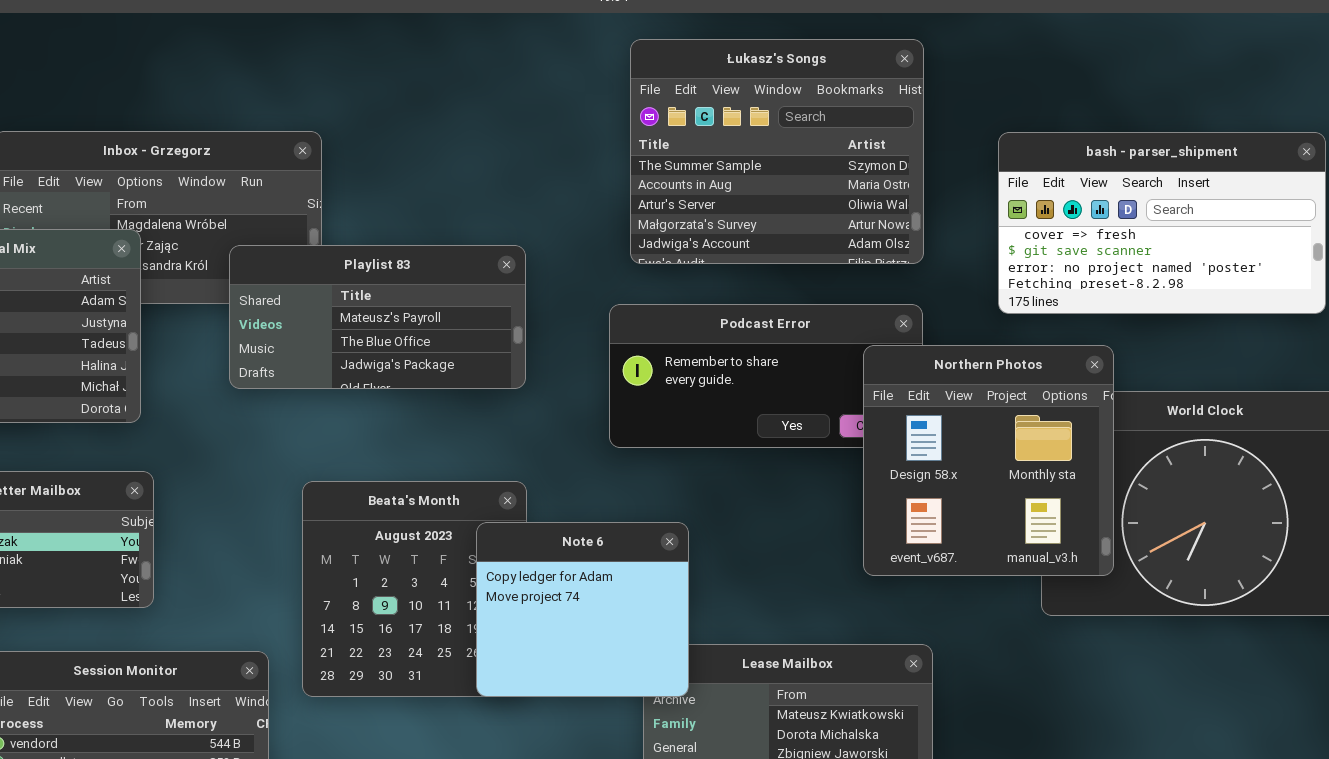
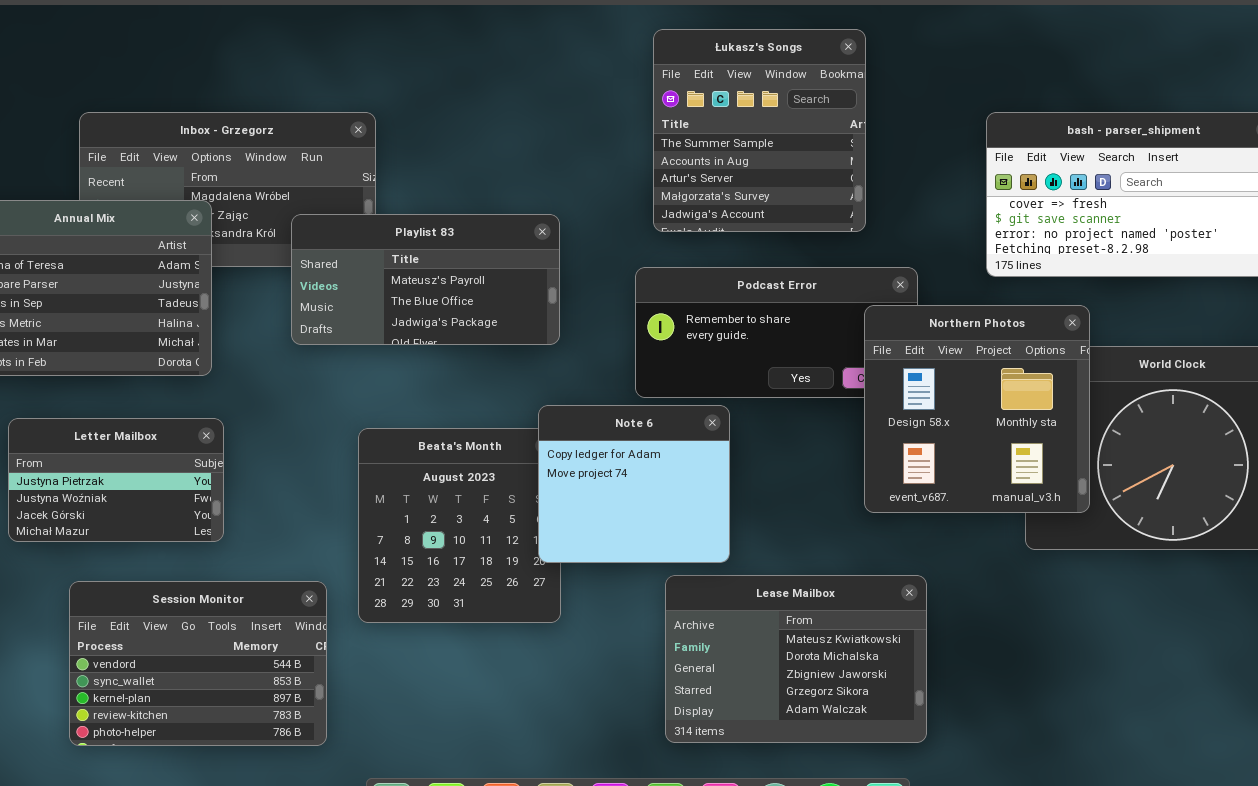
Łukasz's Songs: [630,39,924,264] -> [653,29,866,232], resized
Note 6: [476,522,689,697] -> [538,405,730,563], moved

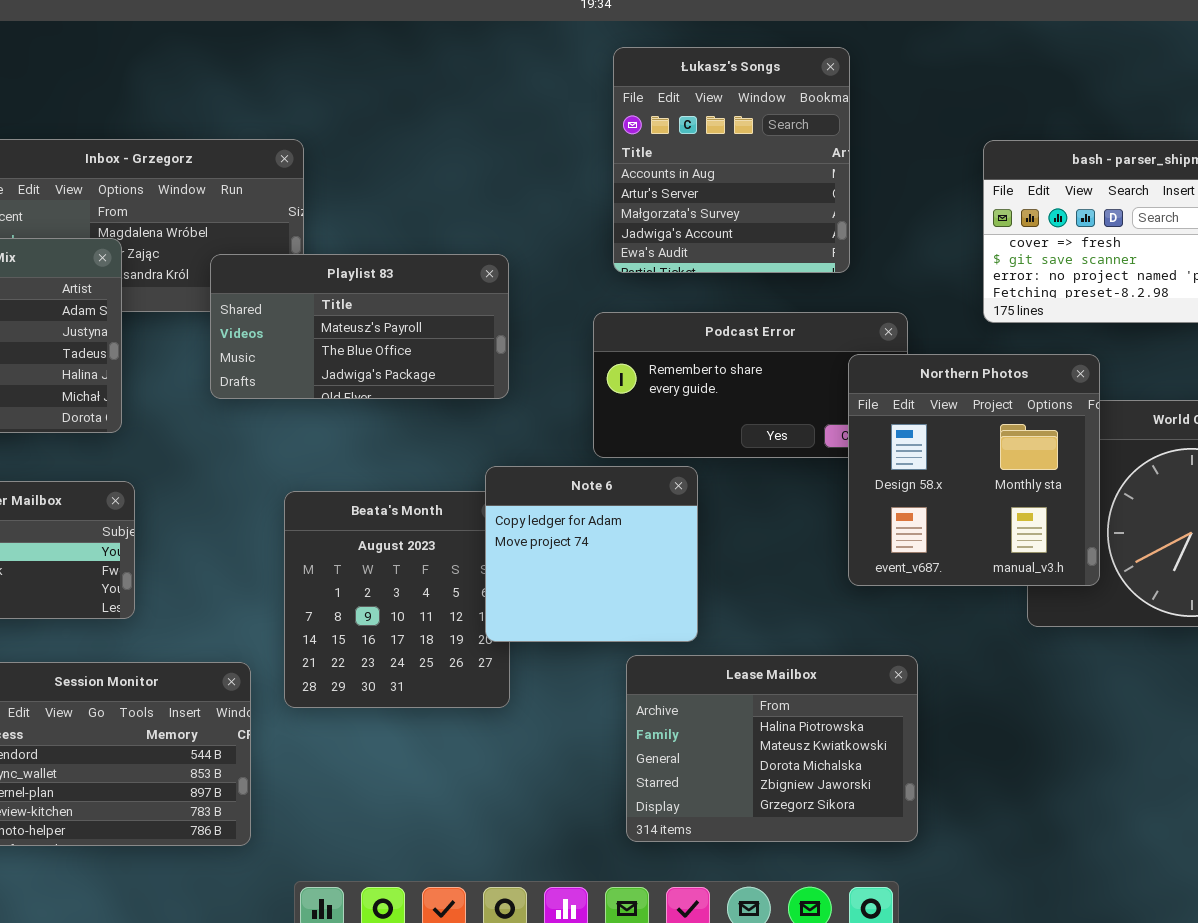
Łukasz's Songs: [653,29,866,232] -> [613,47,850,273], scrolled down 1 row
Lease Mailbox: [665,575,927,743] -> [626,655,918,842], scrolled up 1 row

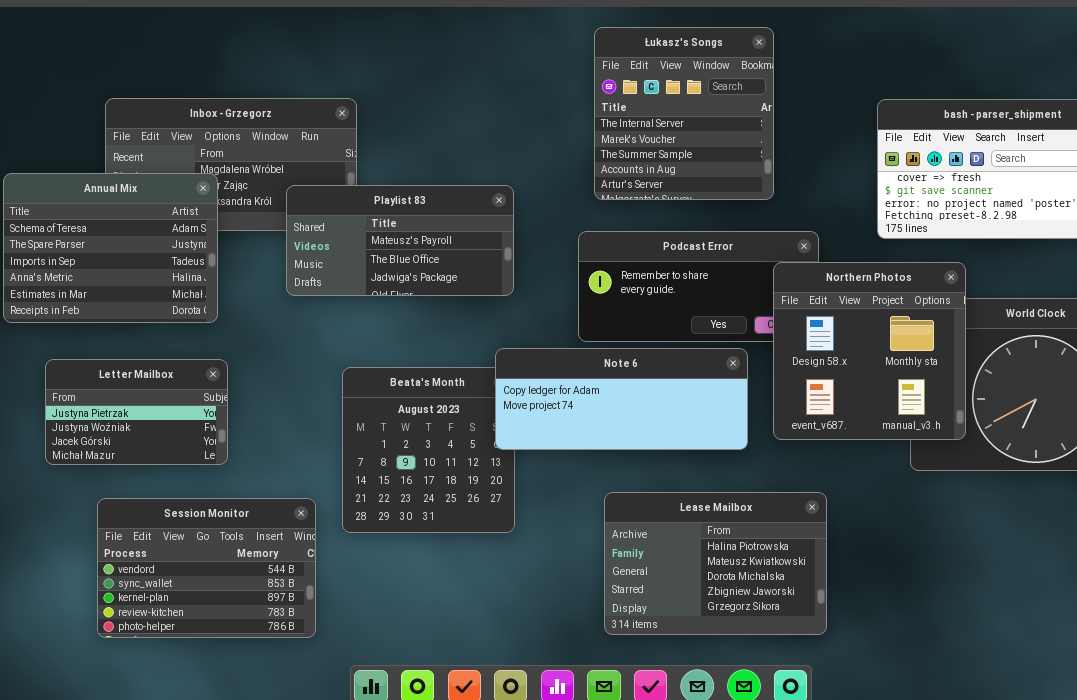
Łukasz's Songs: [613,47,850,273] -> [594,27,774,200], scrolled up 3 rows
Note 6: [485,466,698,642] -> [495,348,748,450], resized

